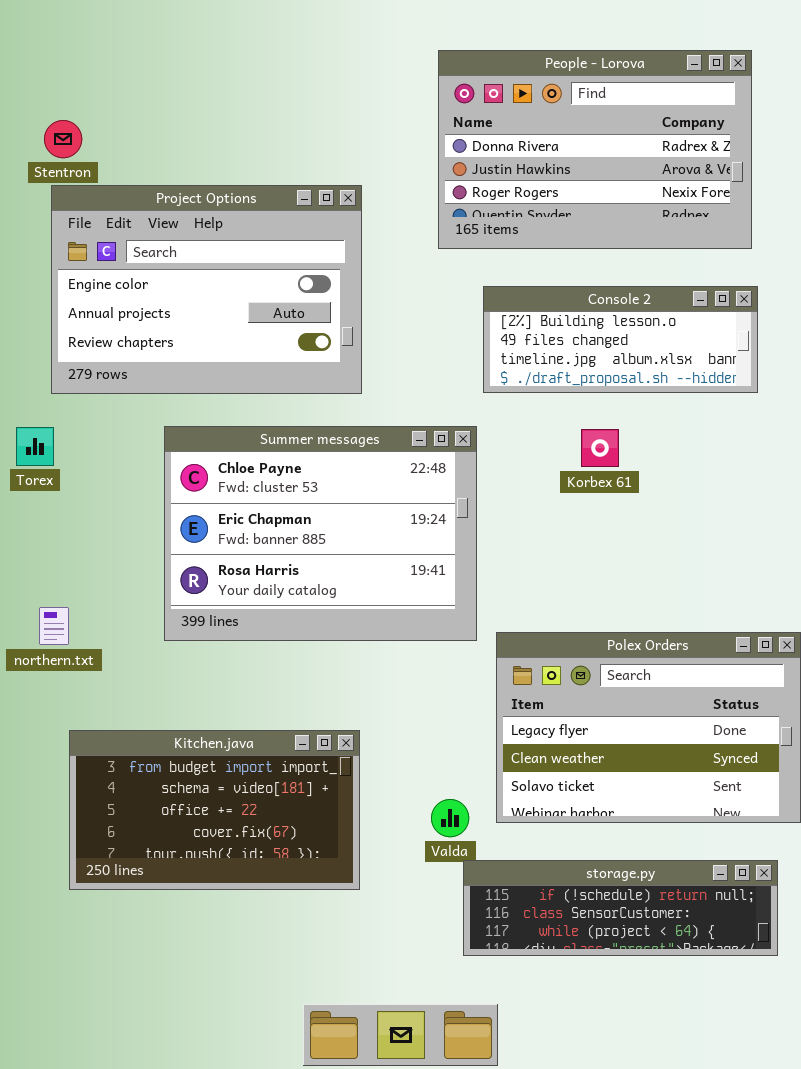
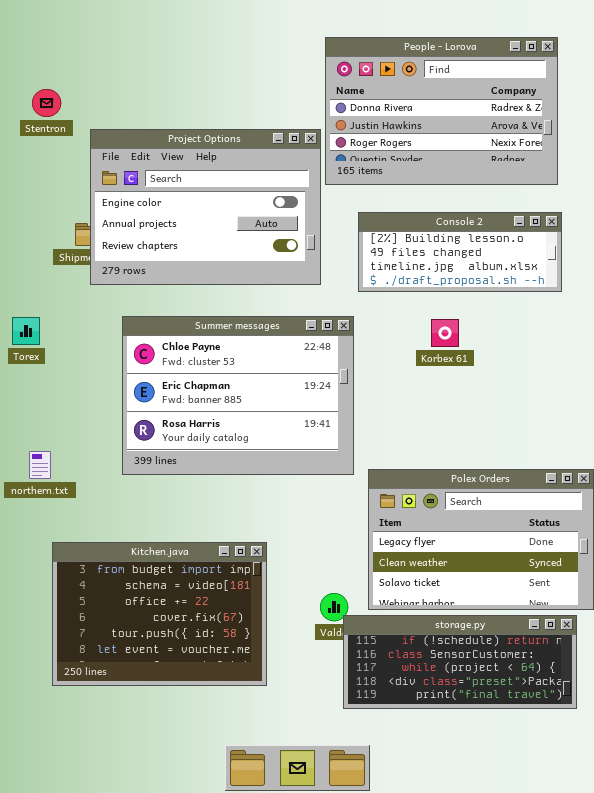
Project Options: [51,185,362,394] -> [90,129,321,285], moved
Kitchen.java: [69,730,360,890] -> [52,542,267,686], resized
storage.py: [463,860,778,956] -> [343,615,577,709], resized

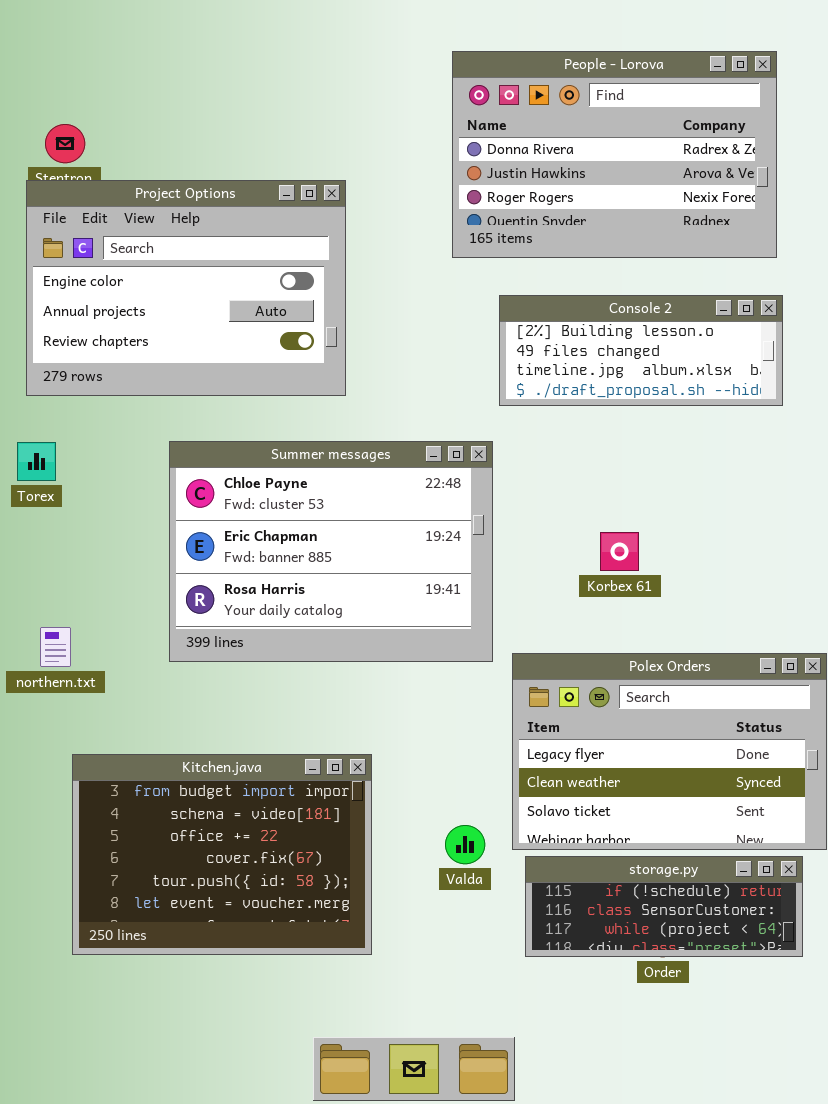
Project Options: [90,129,321,285] -> [26,180,346,396], moved
Korbex 61: [431,319,459,347] -> [600,532,639,571], moved
storage.py: [343,615,577,709] -> [525,856,803,957], resized

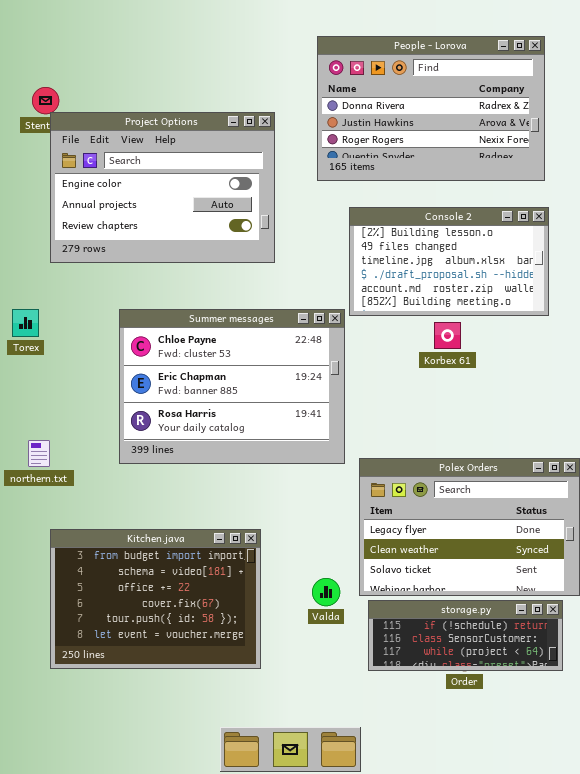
Project Options: [26,180,346,396] -> [50,112,275,263], moved
Console 2: [499,295,783,406] -> [349,207,549,316], resized
Korbex 61: [600,532,639,571] -> [434,322,461,349], moved

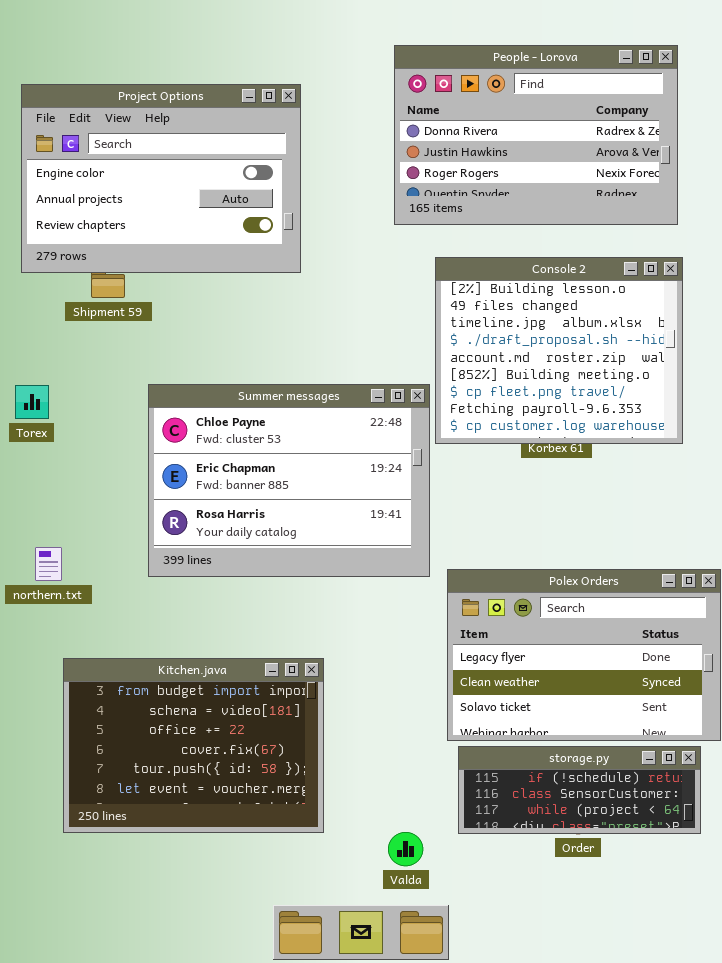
Project Options: [50,112,275,263] -> [21,84,301,273], moved
Console 2: [349,207,549,316] -> [435,257,683,444], resized
Valda: [312,578,340,606] -> [388,832,423,866], moved

